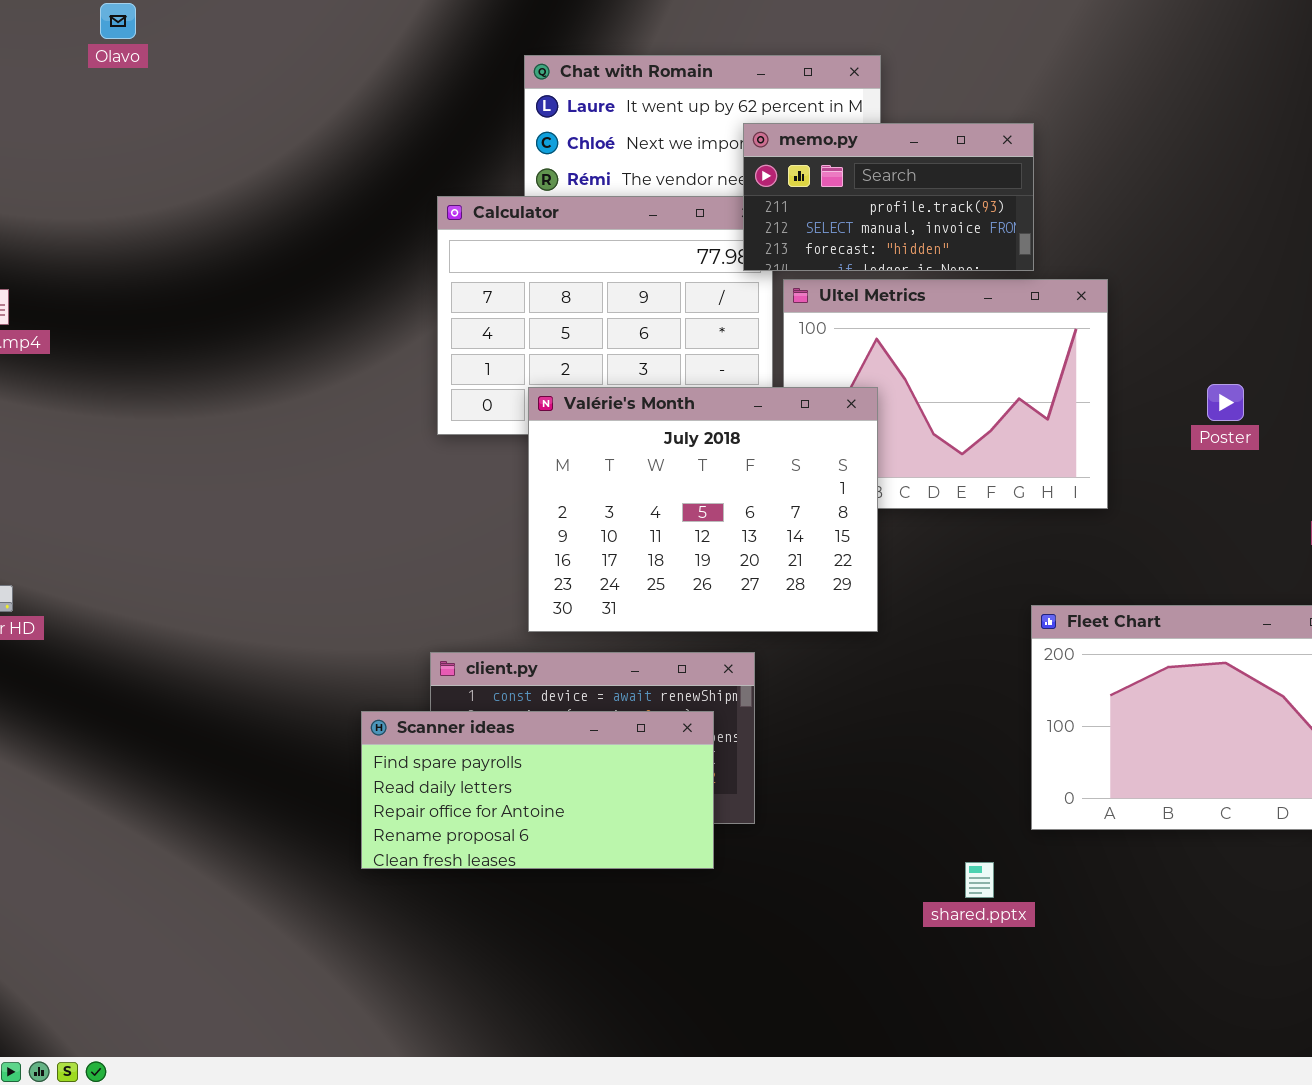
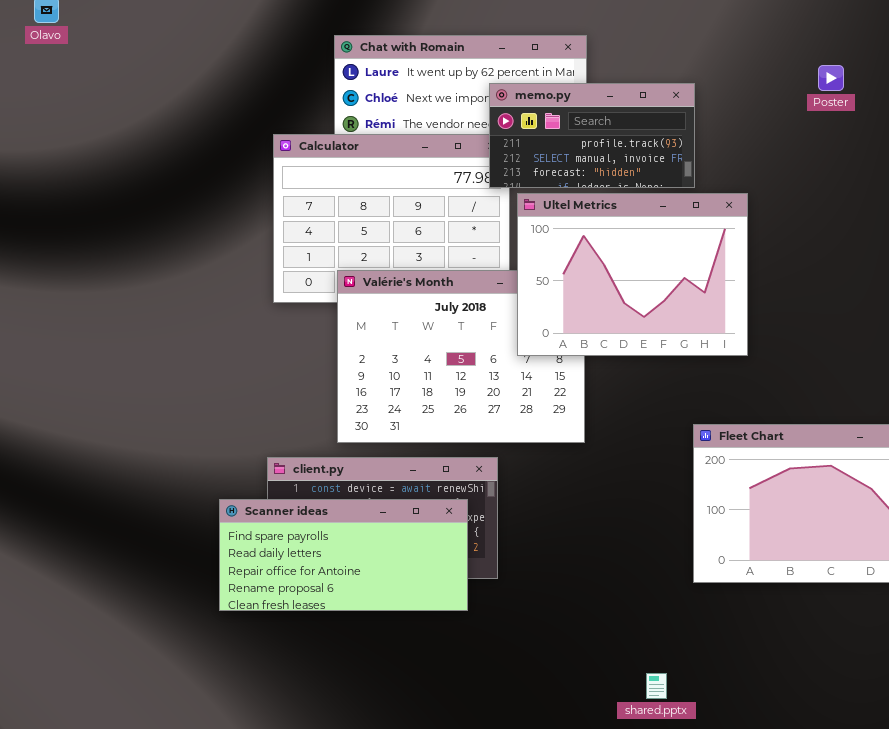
Ultel Metrics: [783,279,1108,509] -> [517,193,748,356], raised
Poster: [1207,384,1244,421] -> [818,65,844,91], moved
shared.pptx: [965,862,994,898] -> [646,673,667,699], moved

